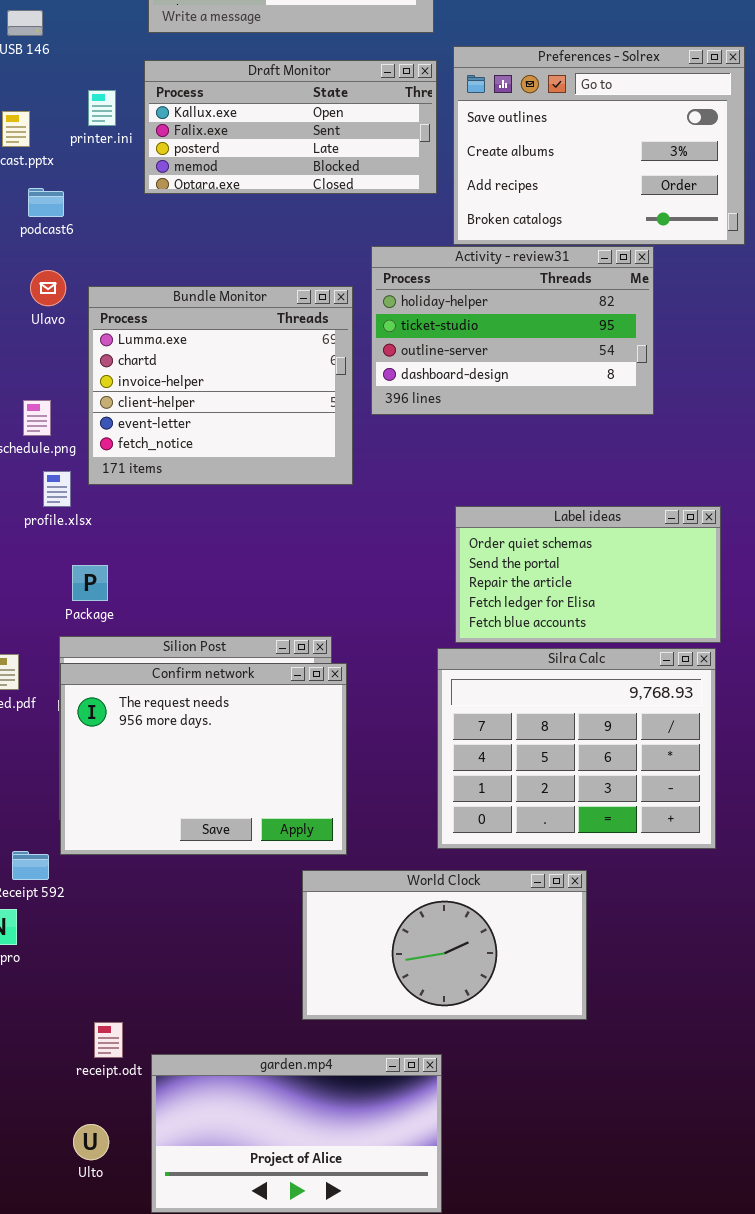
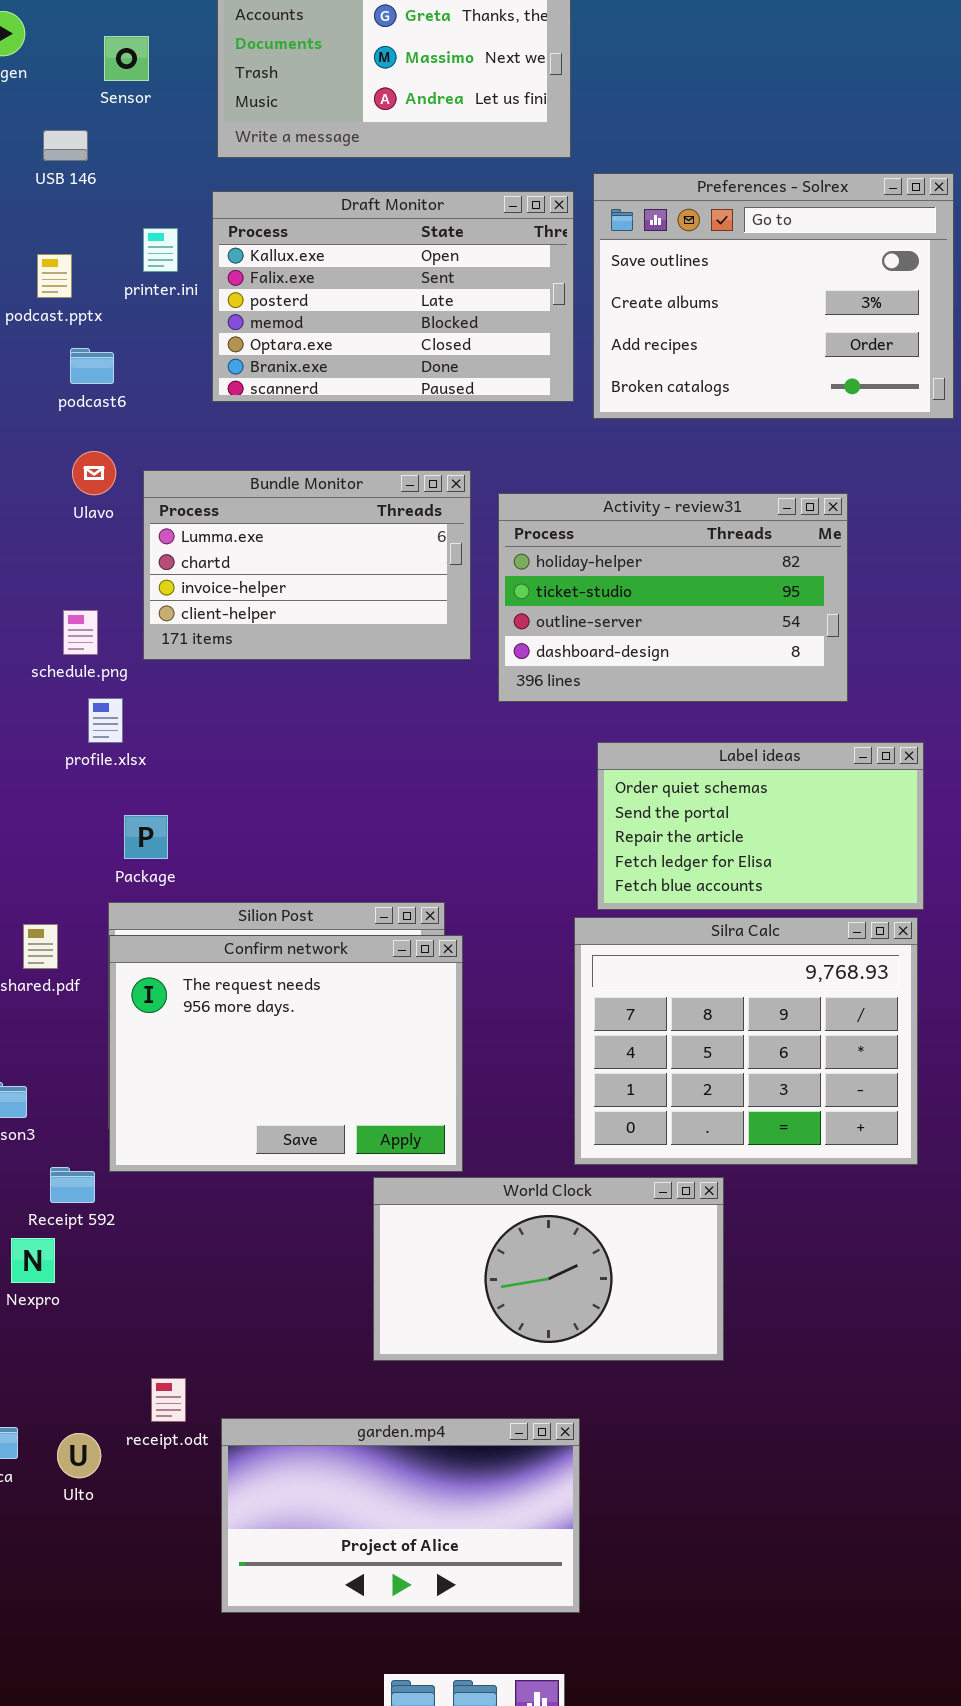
Draft Monitor: [144,60,437,194] -> [212,191,574,402], resized
Activity - review31: [371,246,654,415] -> [498,493,848,702], moved
Bundle Monitor: [88,286,353,485] -> [143,470,471,660], resized
World Clock: [302,870,587,1020] -> [373,1177,724,1361], moved
Ulto: [73,1124,109,1160] -> [57,1433,101,1478], moved

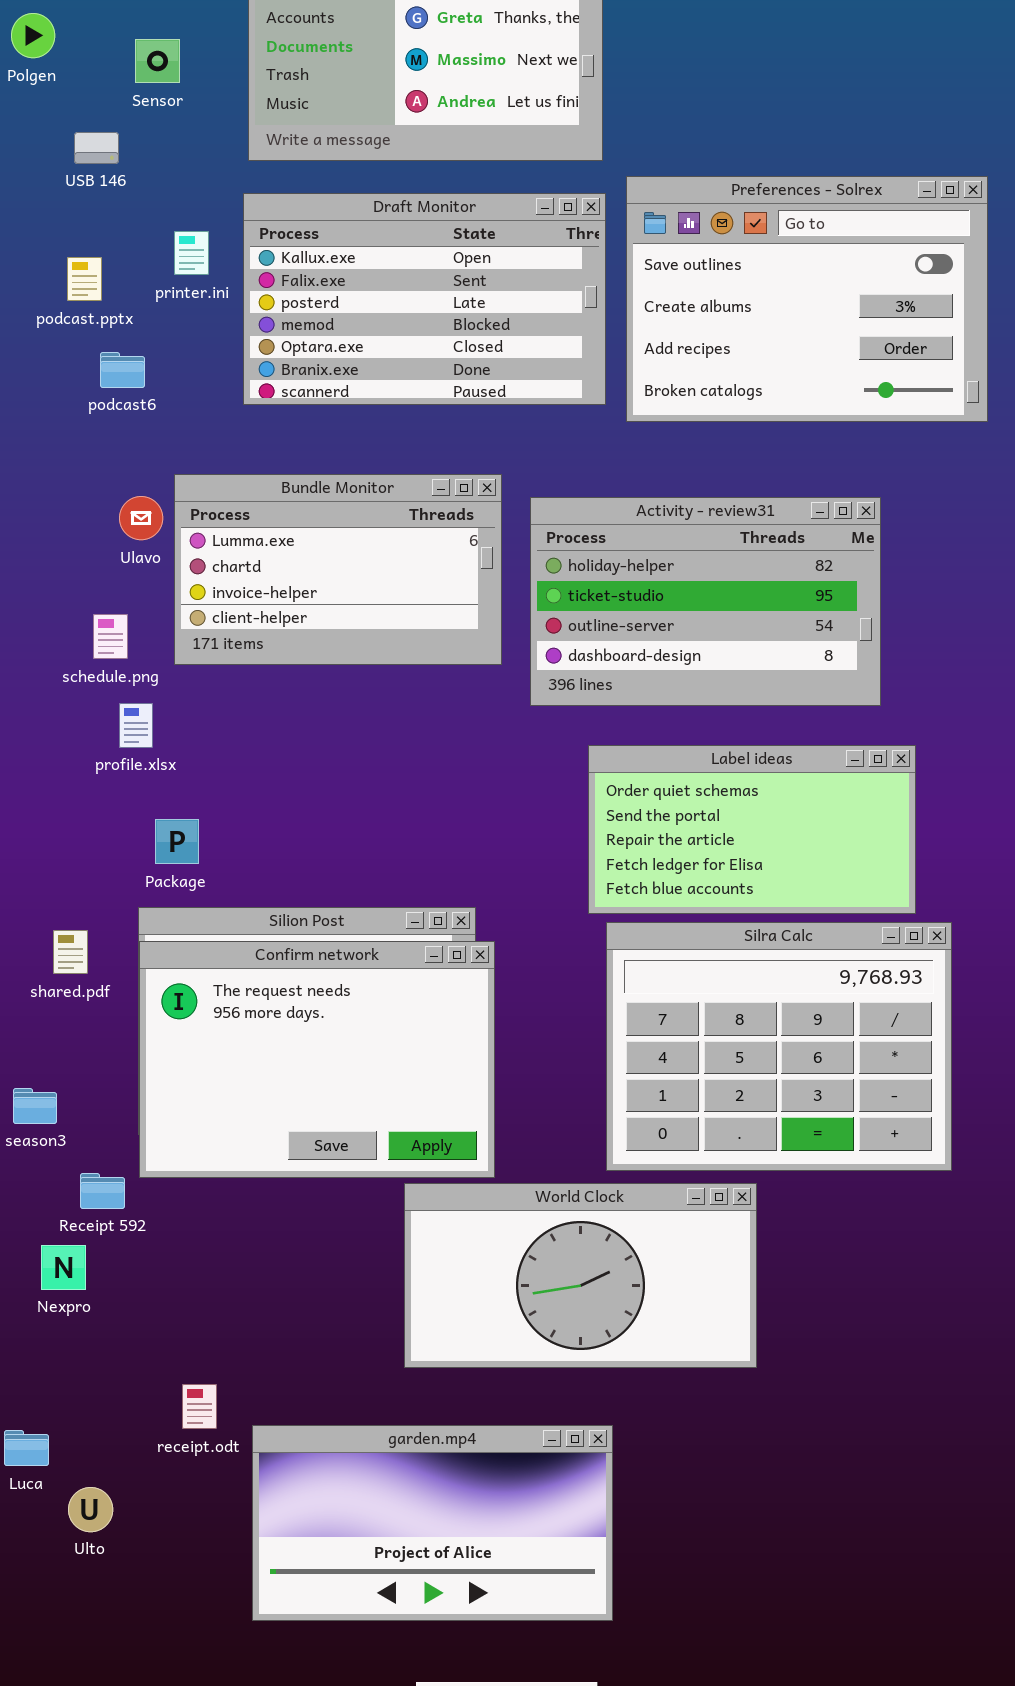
Ulavo: [72,451,116,495] -> [119,496,163,540], moved
Label ideas: [597,742,924,910] -> [588,745,916,914], moved
Ulto: [57,1433,101,1478] -> [68,1487,113,1532], moved

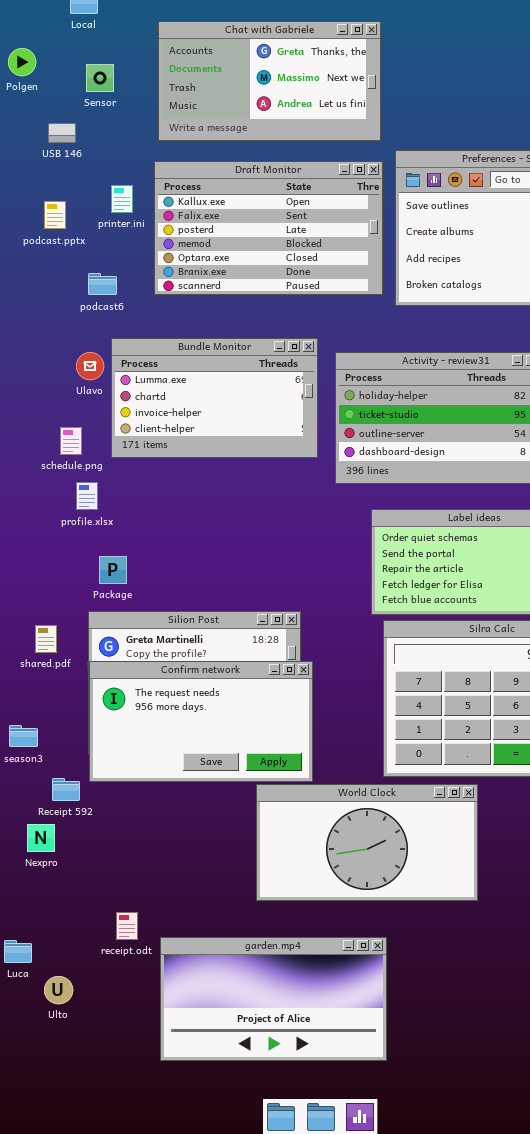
podcast6: [100,352,145,388] -> [88,273,117,295], moved
Confirm network: [139,941,495,1178] -> [89,661,313,782], resized

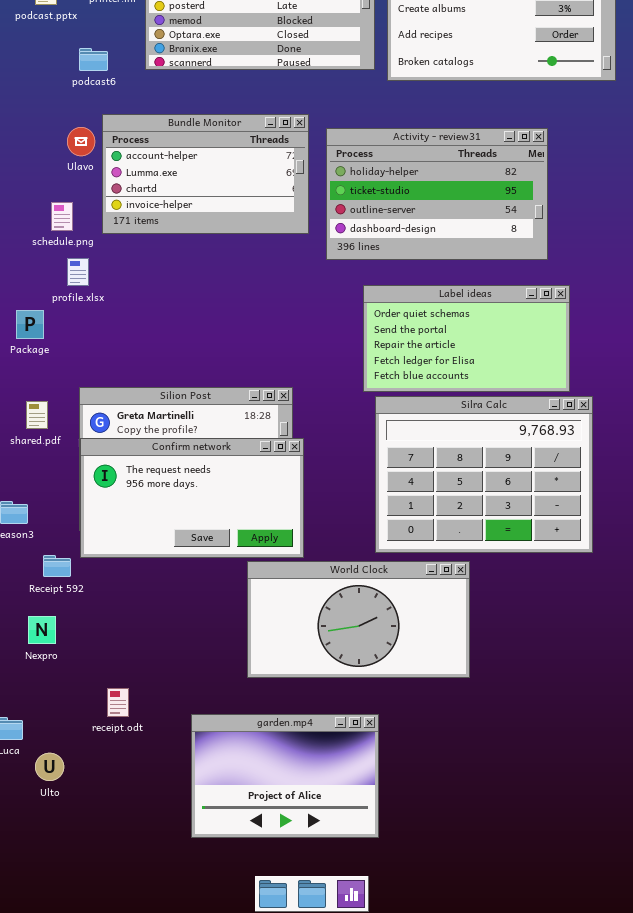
Bundle Monitor: [111,338,318,458] -> [102,114,309,234], scrolled up 1 row
Package: [99,556,127,584] -> [16,310,44,339], moved
Nexpro: [27,824,55,852] -> [28,616,56,644], moved
garden.mp4: [160,937,387,1061] -> [191,714,379,838], resized

